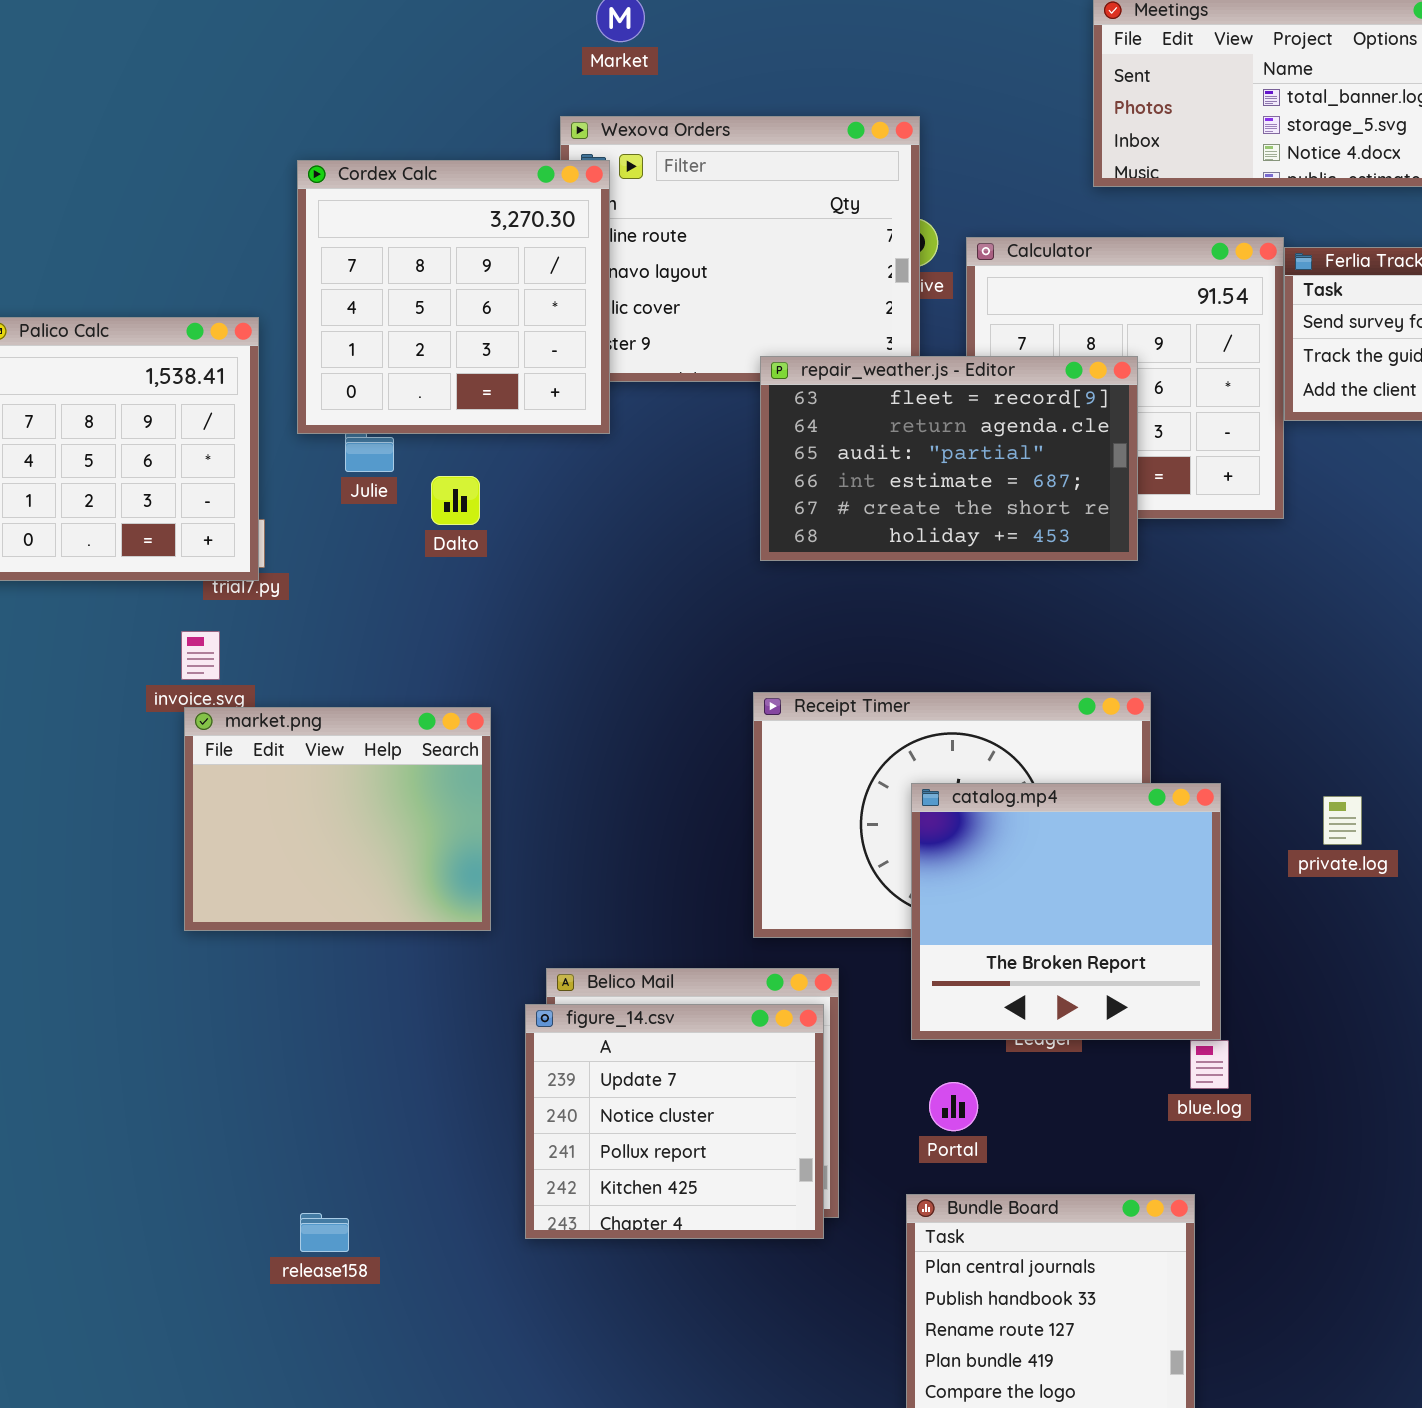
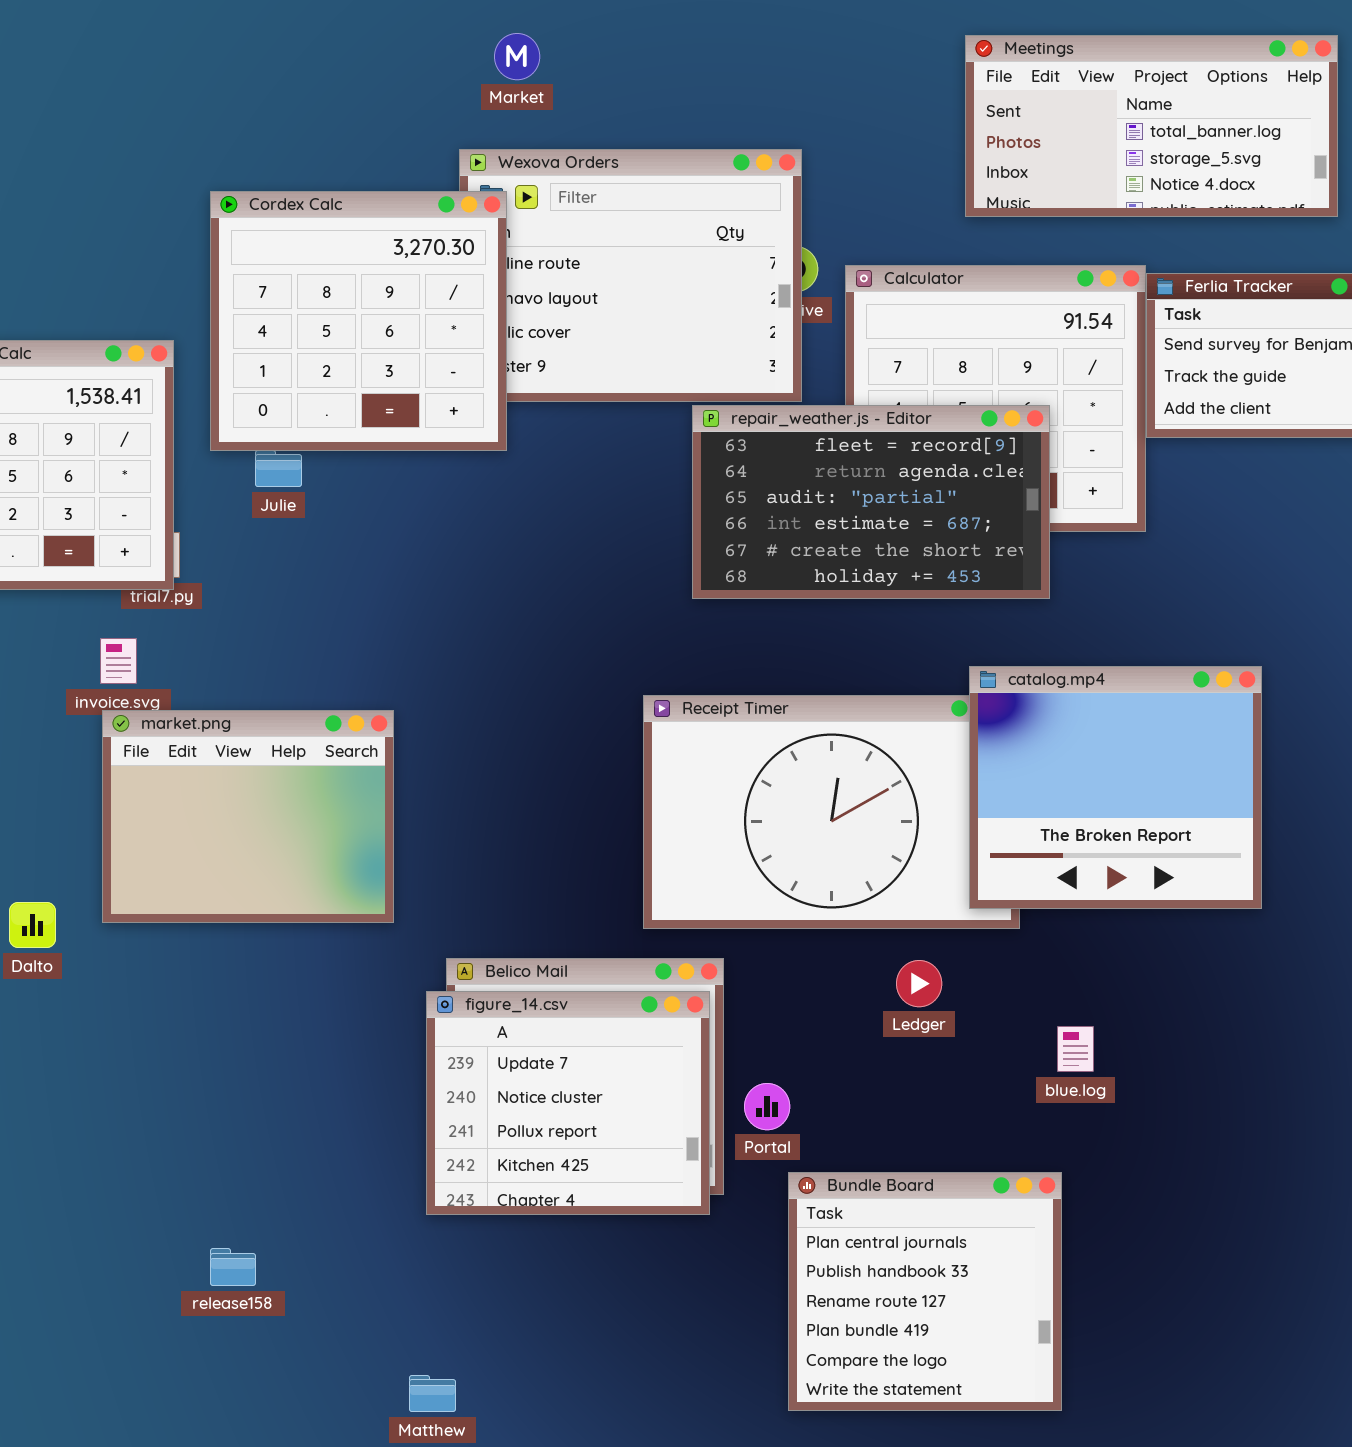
repair_weather.js - Editor: [760,356,1138,561] -> [692,405,1050,599], moved
Dalto: [431,476,480,525] -> [9,902,56,948], moved
catalog.mp4: [911,783,1221,1040] -> [969,666,1262,909], moved
Portal: [929,1082,978,1131] -> [744,1083,790,1130], moved
release158: [300,1213,349,1252] -> [210,1248,256,1286], moved

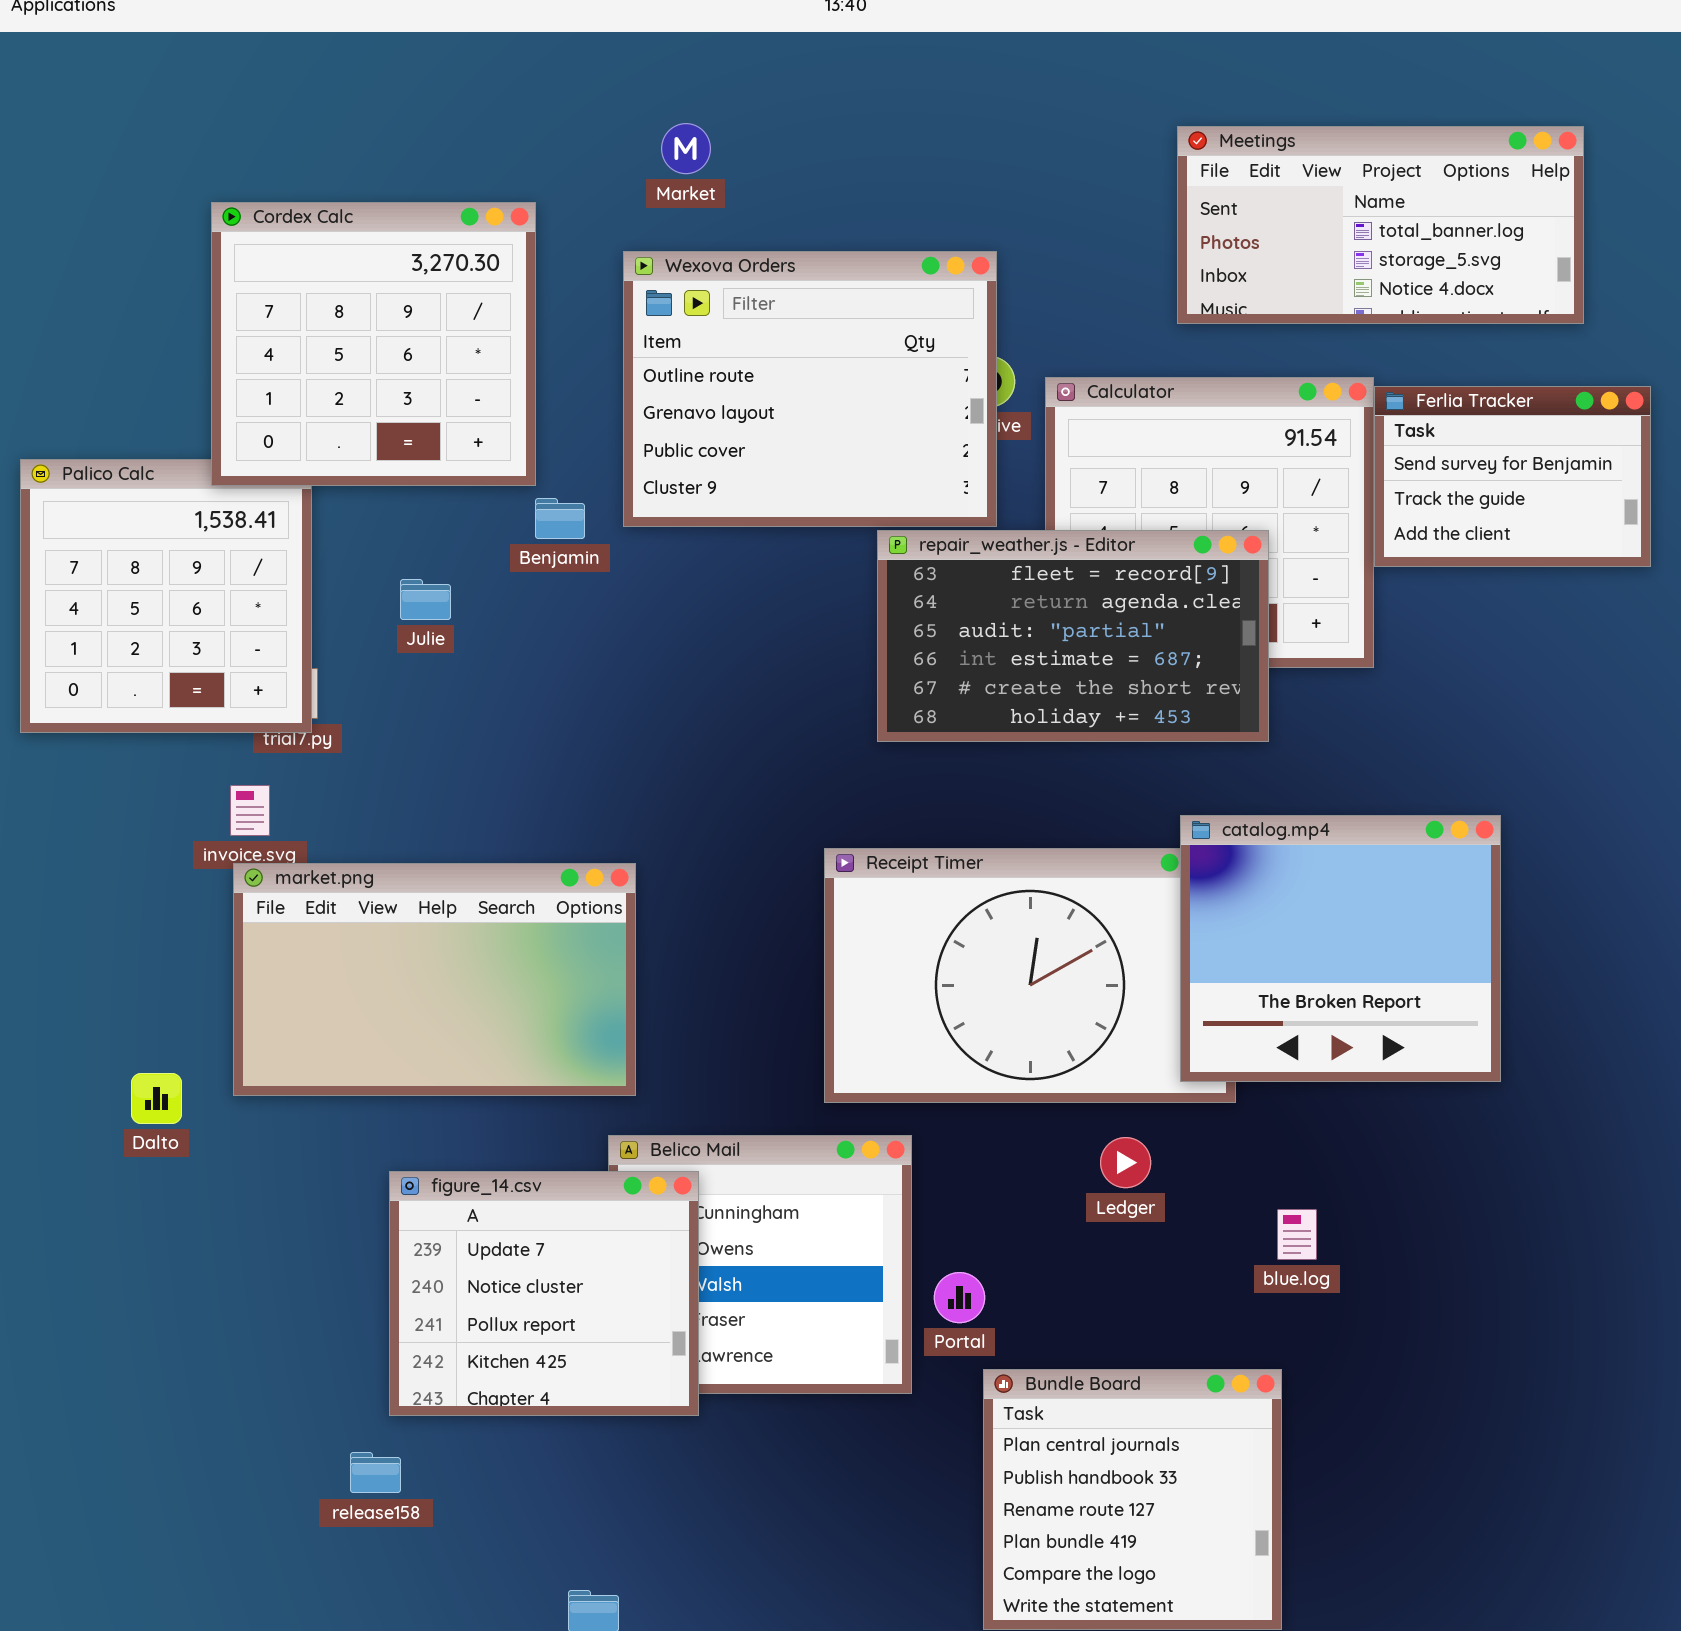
Cordex Calc: [210,191,507,451] -> [211,202,536,486], moved
market.png: [102,710,394,923] -> [233,863,636,1096], resized
figure_14.csv: [426,991,710,1215] -> [389,1171,699,1416], moved

